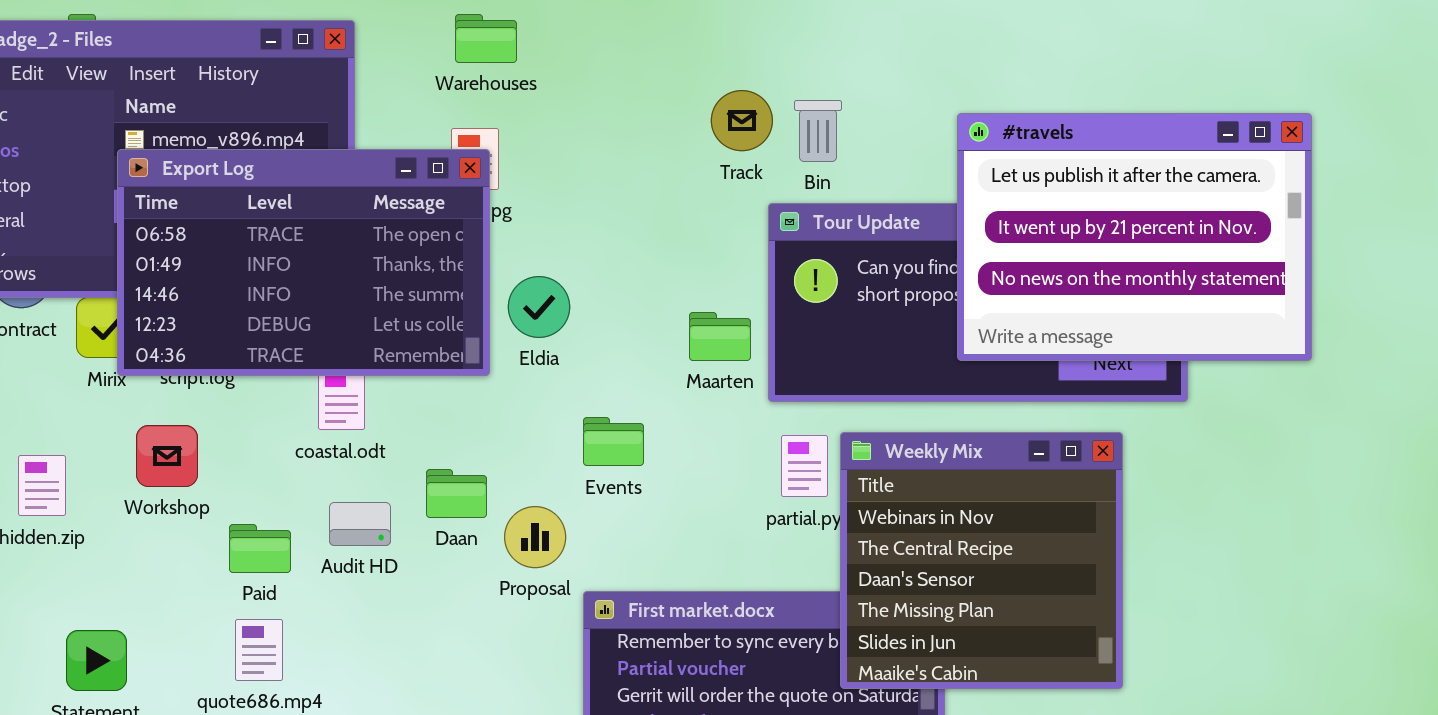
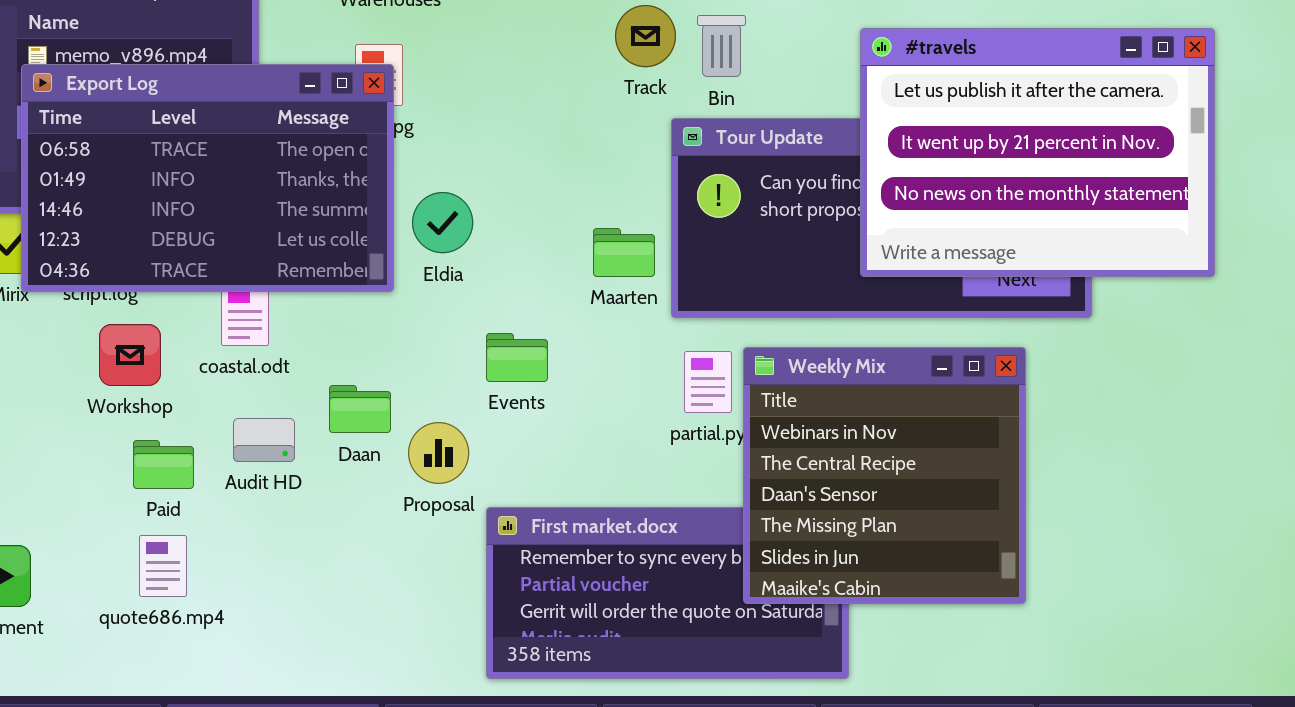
Workshop: [136,425,198,487] -> [99,324,161,386], moved

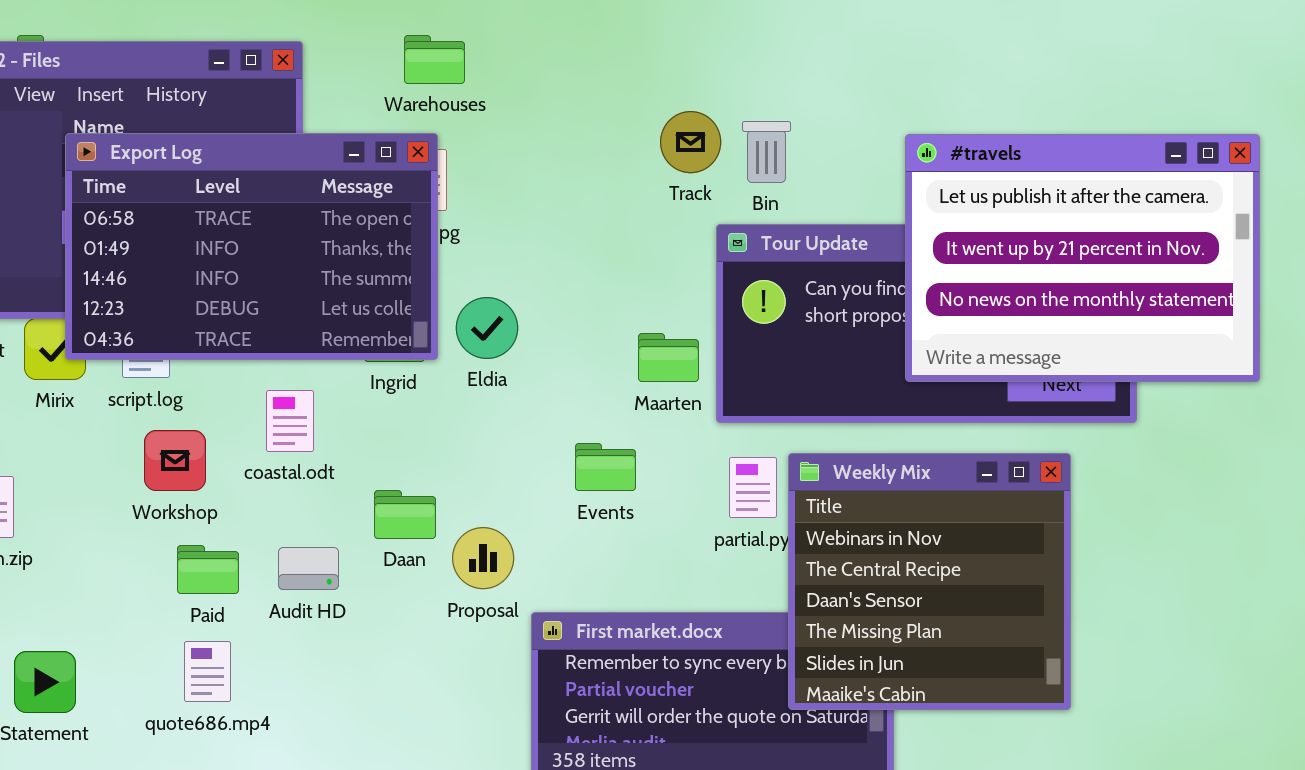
Export Log: [21,64,394,292] -> [65,133,438,360], moved
Events: [486,333,548,382] -> [575,443,636,491], moved
Audit HD: [233,418,295,462] -> [278,547,339,590], moved

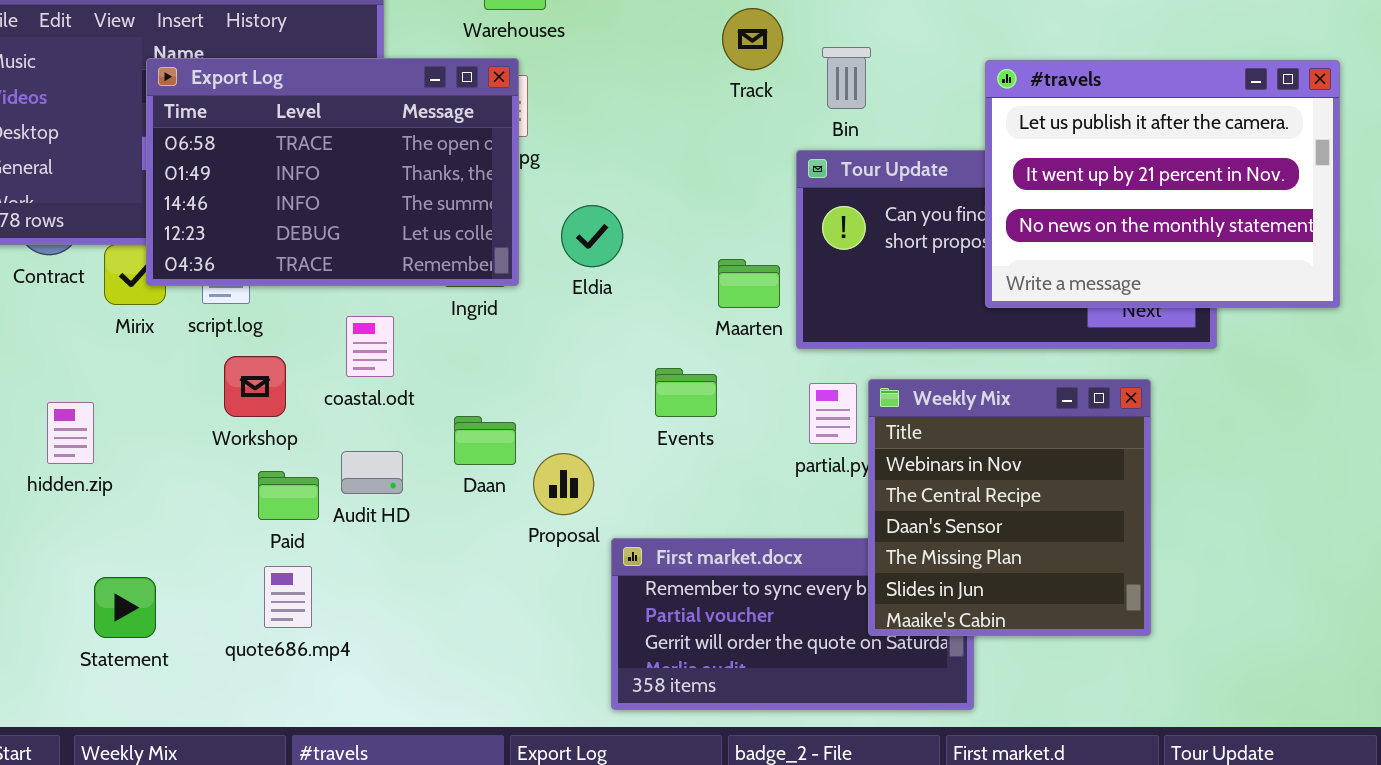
Track: [660,111,721,173] -> [722,8,783,70], moved
Eldia: [456,297,518,359] -> [561,205,623,267], moved
Audit HD: [278,547,339,590] -> [341,451,403,494], moved

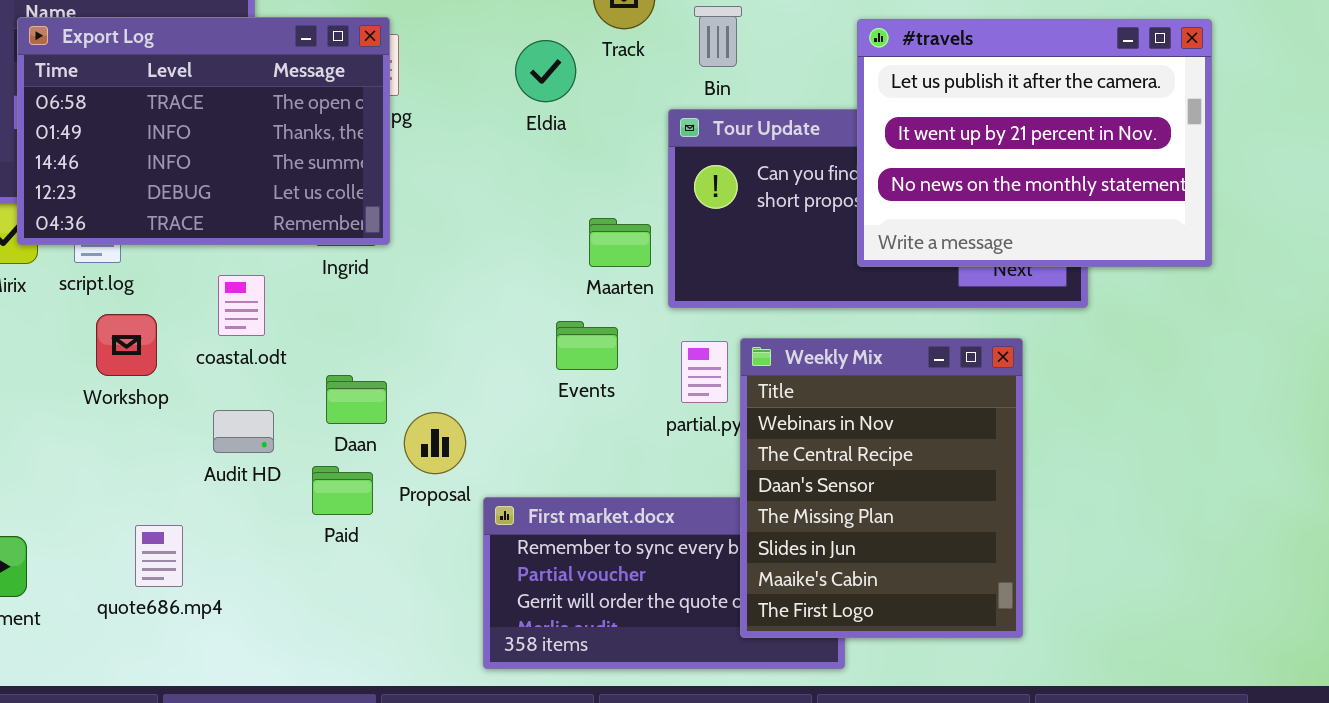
Eldia: [561,205,623,267] -> [515,40,576,102], moved
Events: [655,368,717,417] -> [556,321,618,370], moved
Weekly Mix: [868,379,1151,636] -> [740,338,1023,638], resized
Paid: [258,471,319,520] -> [312,466,373,515], moved

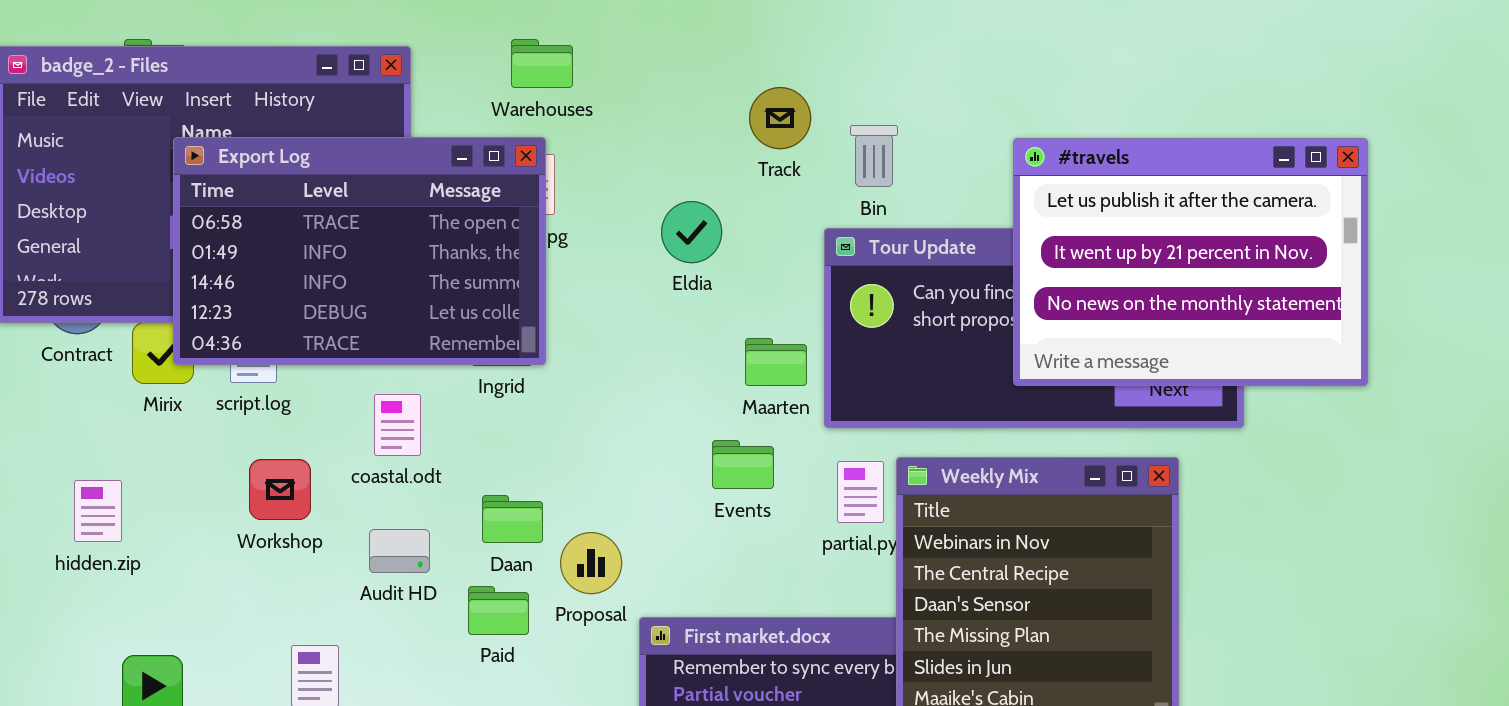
Eldia: [515,40,576,102] -> [661,201,722,263], moved
Workshop: [96,314,157,376] -> [249,459,311,520], moved

